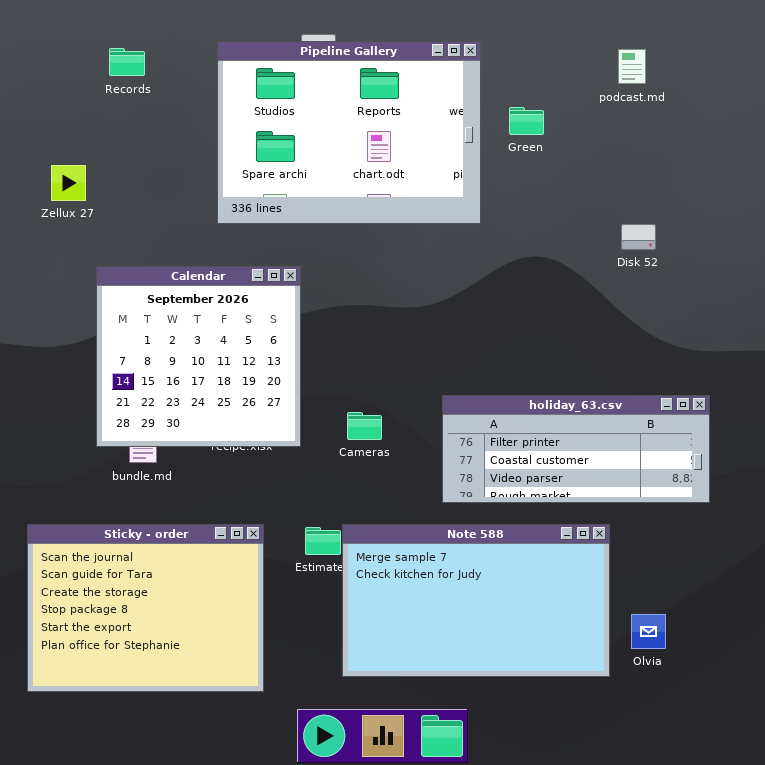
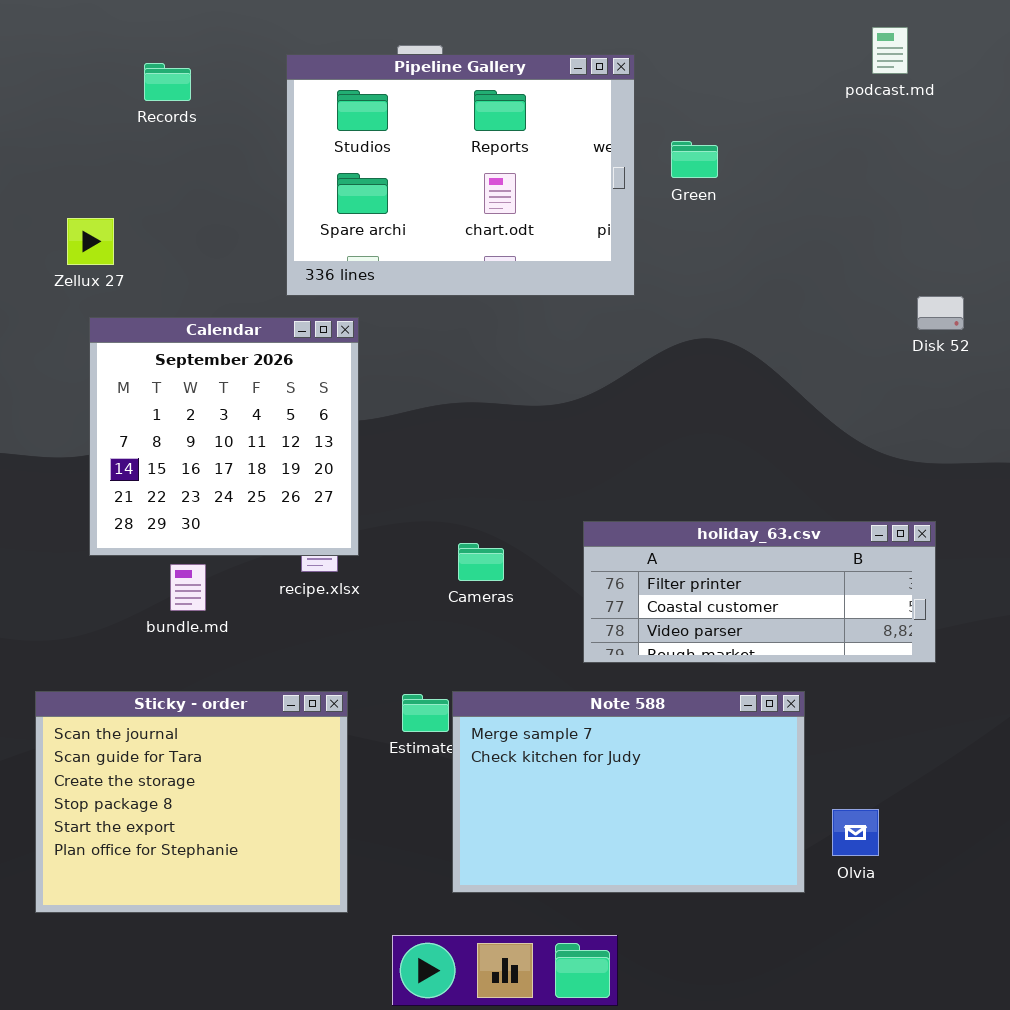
podcast.md: [618,49,646,84] -> [872,27,908,74], moved
Disk 52: [621,224,656,250] -> [917,296,964,330], moved
Calendar: [96,266,301,447] -> [89,317,359,556], moved

